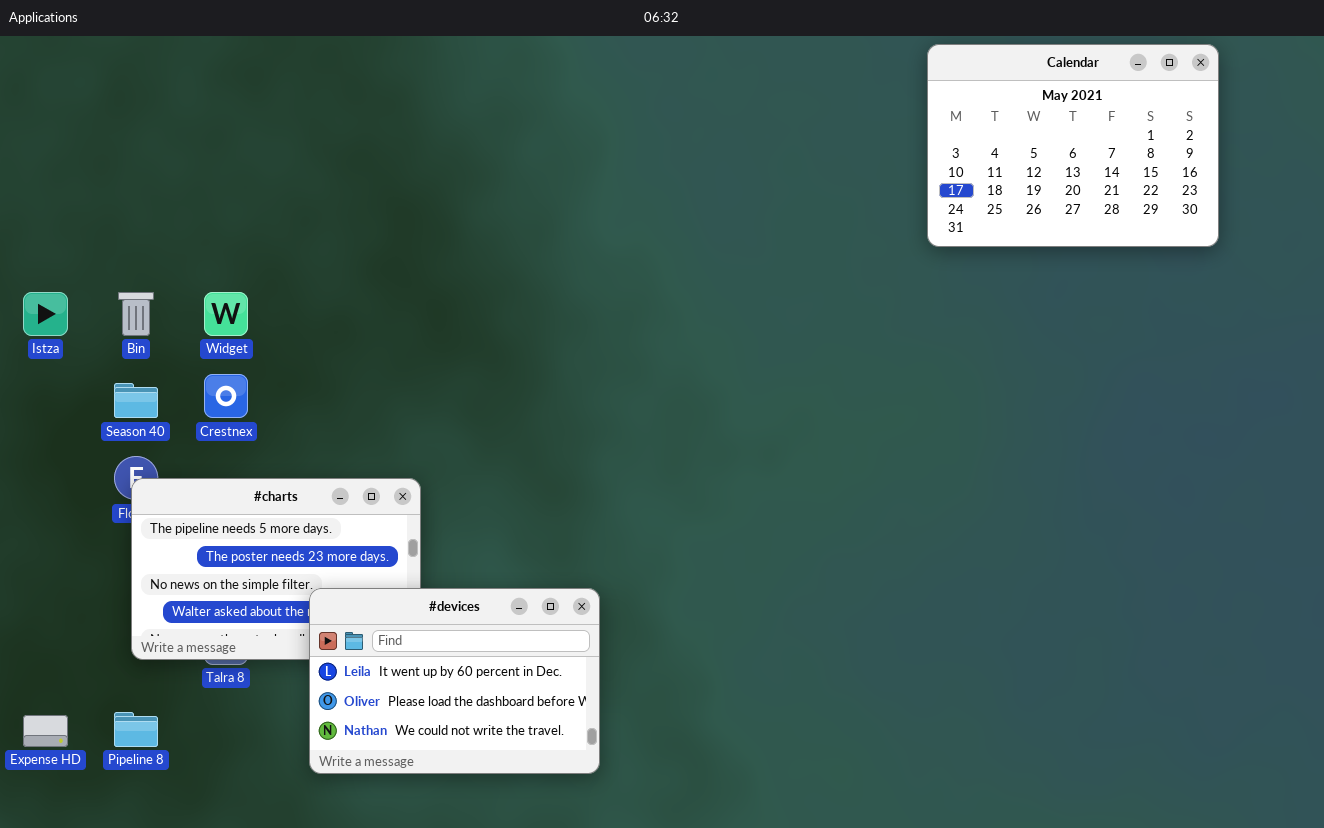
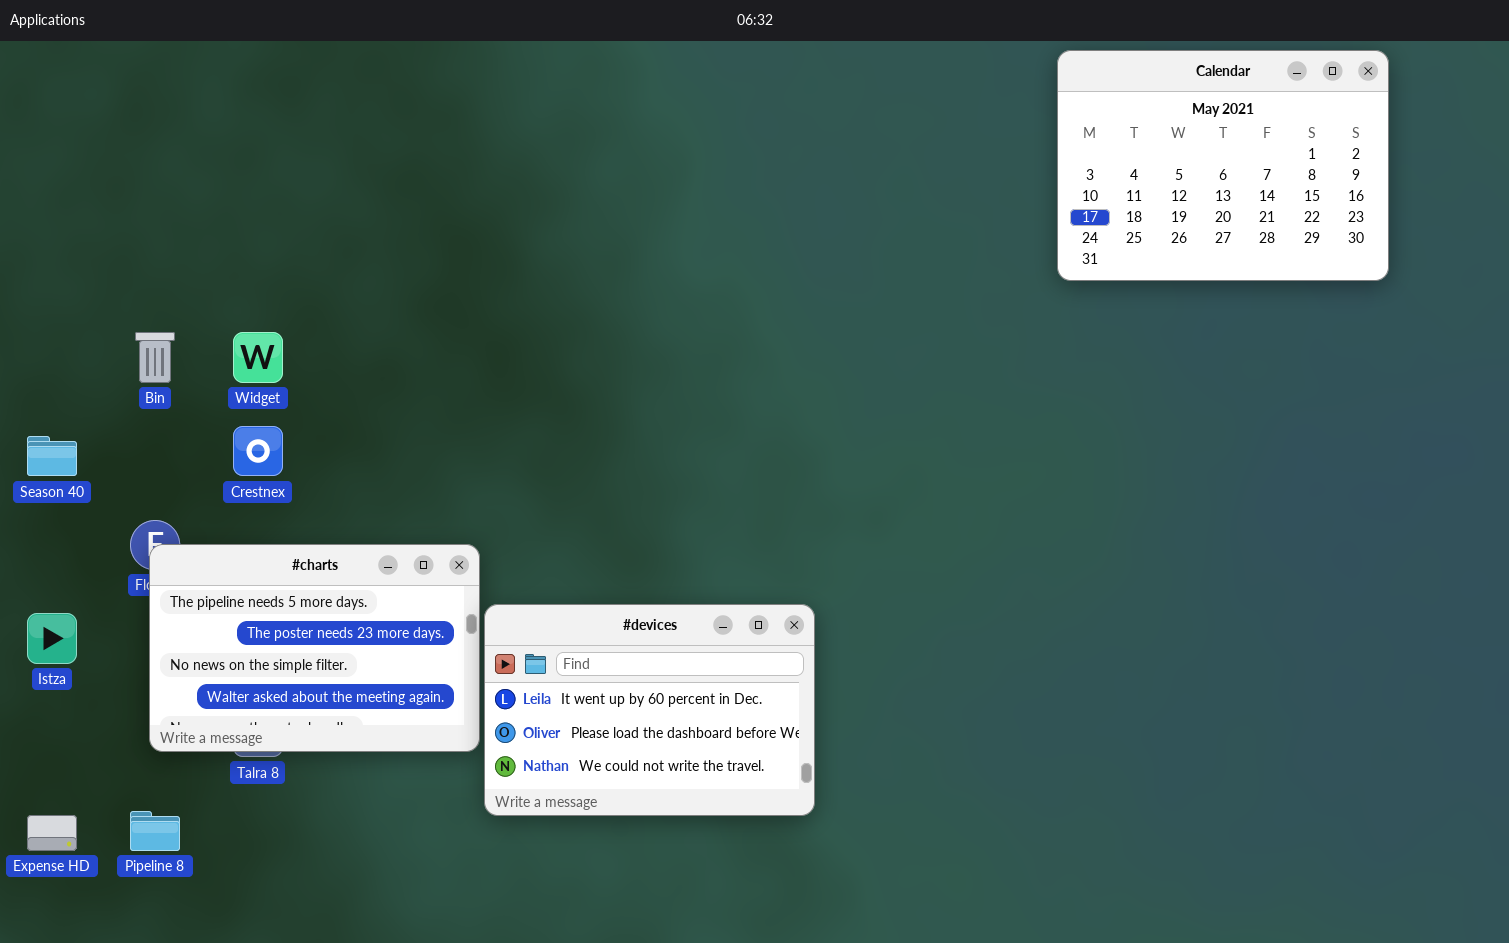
Istza: [23,292,68,336] -> [27,613,77,664], moved
Season 40: [114,383,158,418] -> [27,436,77,476], moved
#devices: [309,588,600,774] -> [484,604,815,816], moved

